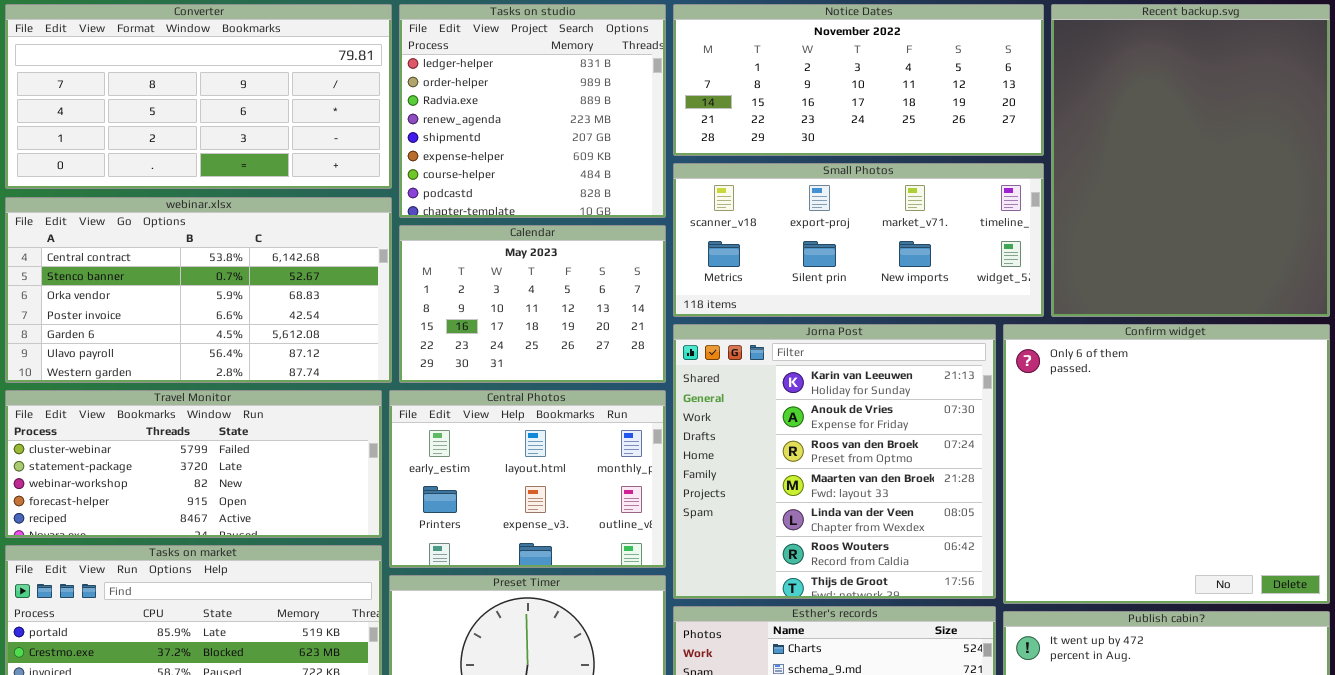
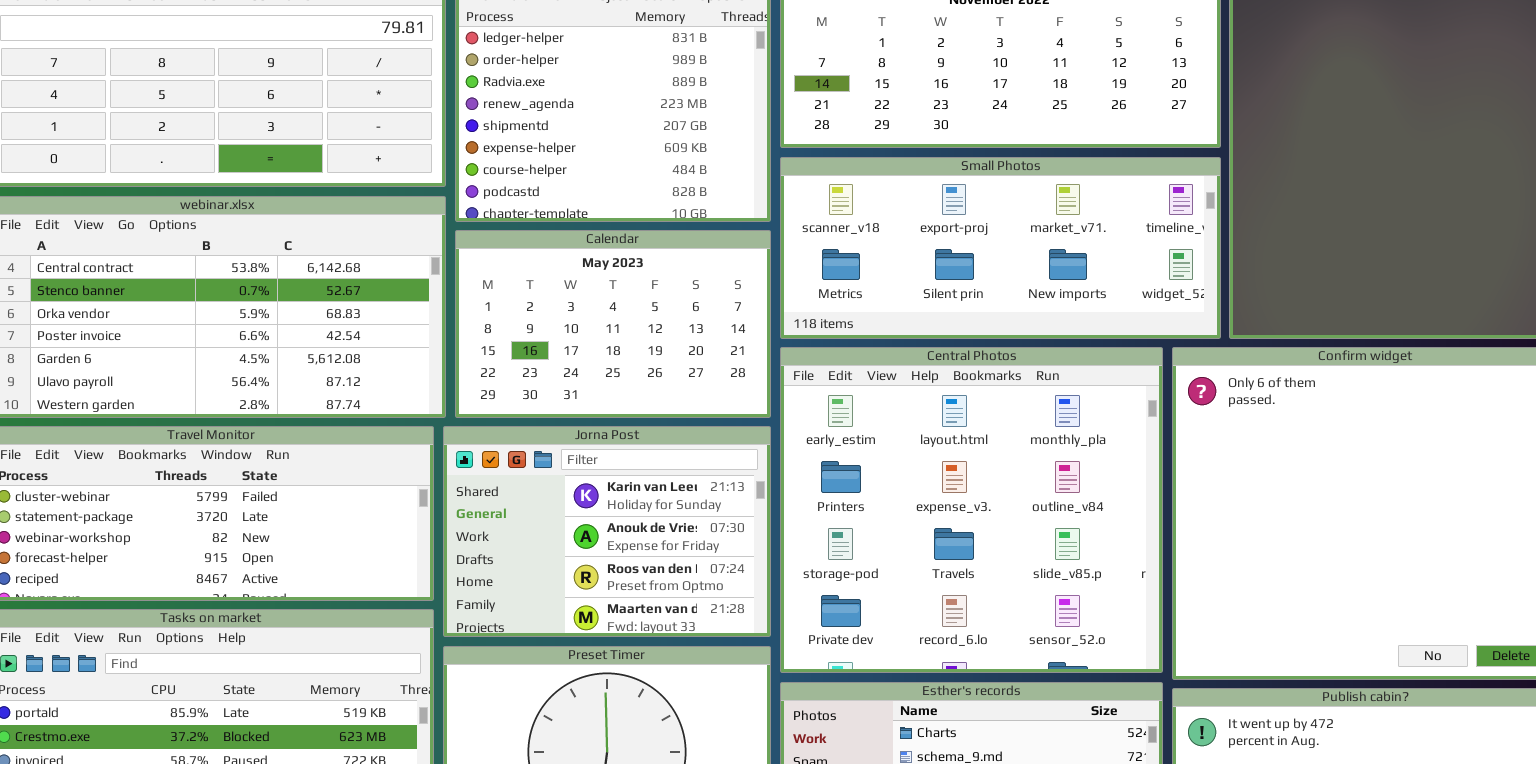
Jorna Post: [673,324,996,599] -> [443,426,771,637], moved, resized
Central Photos: [389,390,666,568] -> [780,347,1163,673], moved, resized

